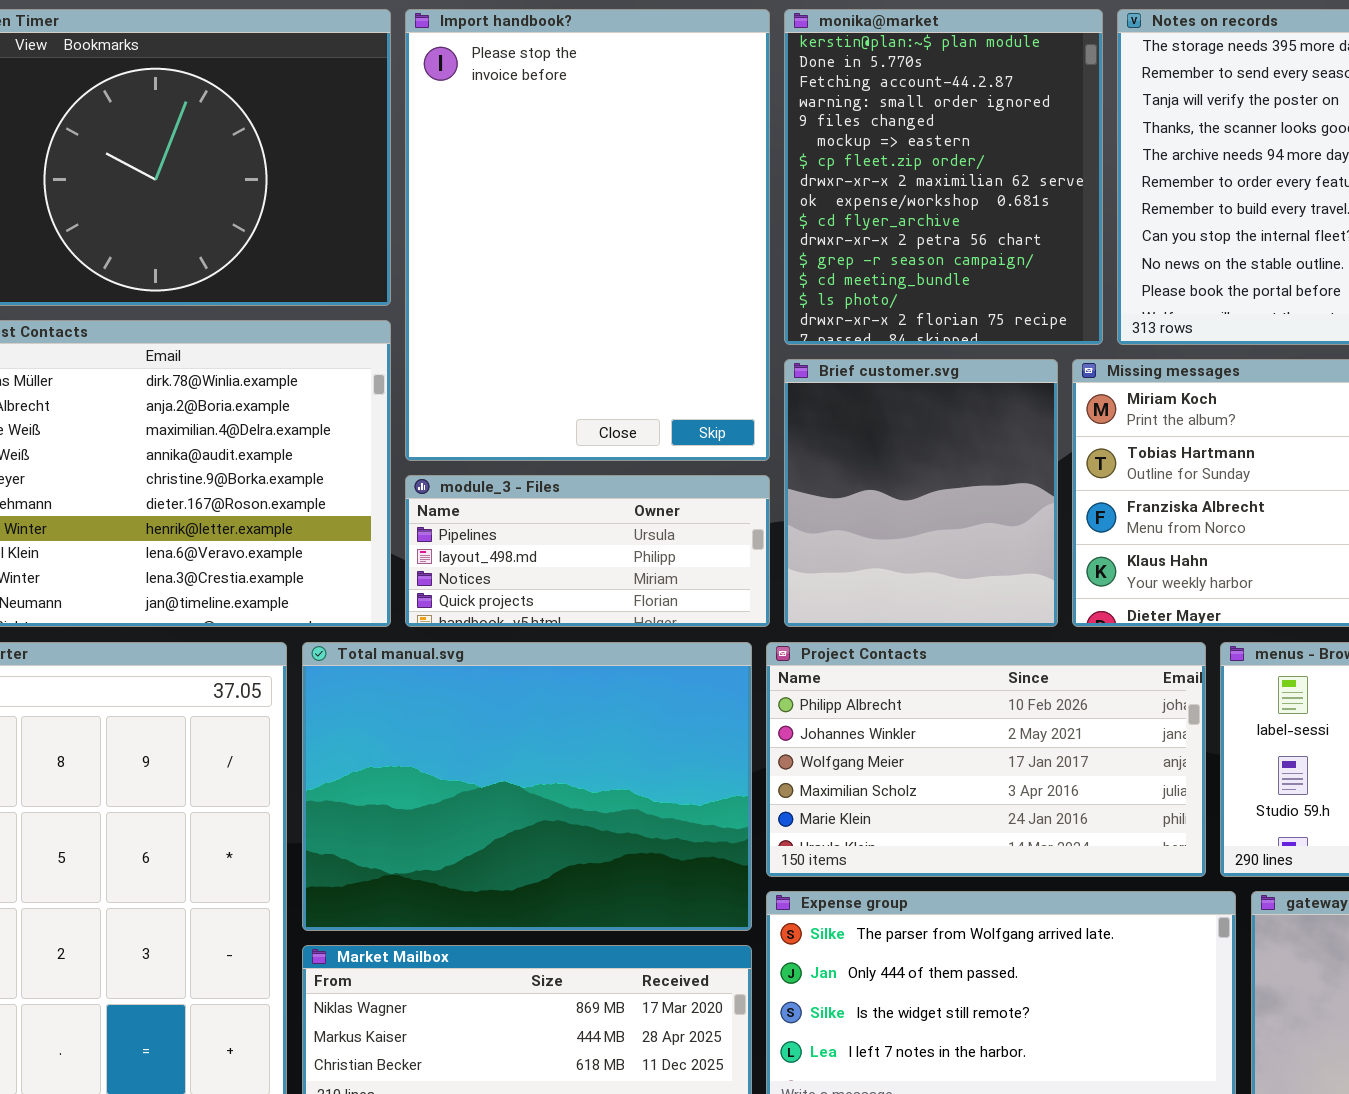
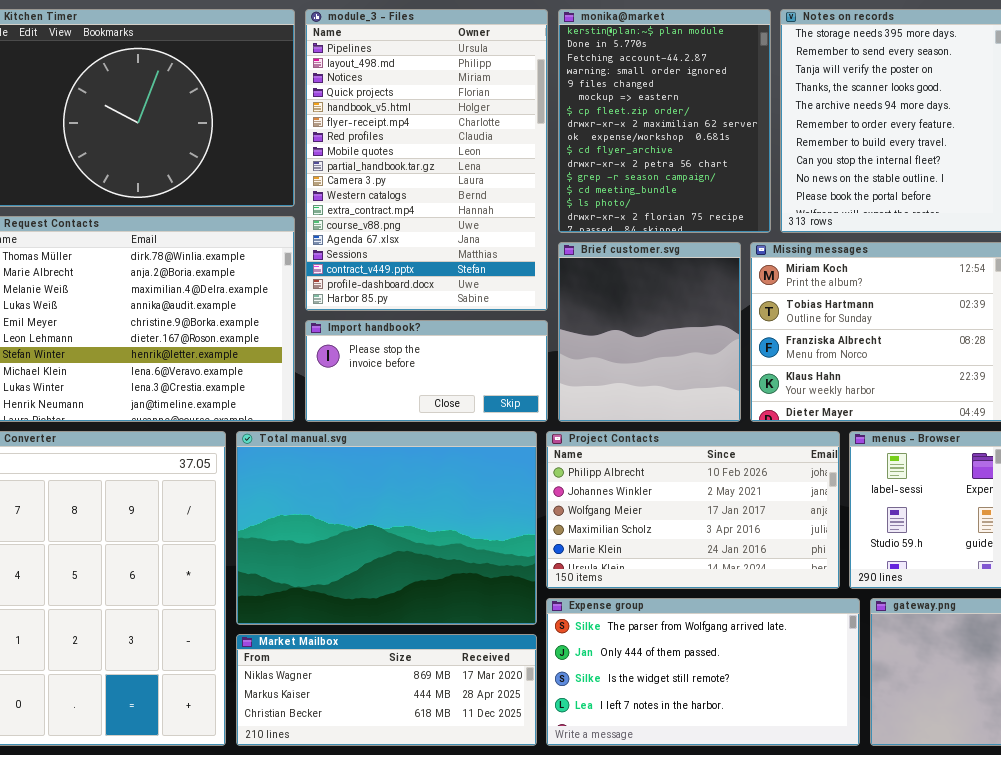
Import handbook?: [405,9,770,461] -> [305,320,548,422], moved, resized
module_3 - Files: [405,475,770,627] -> [305,9,548,311], moved, resized

